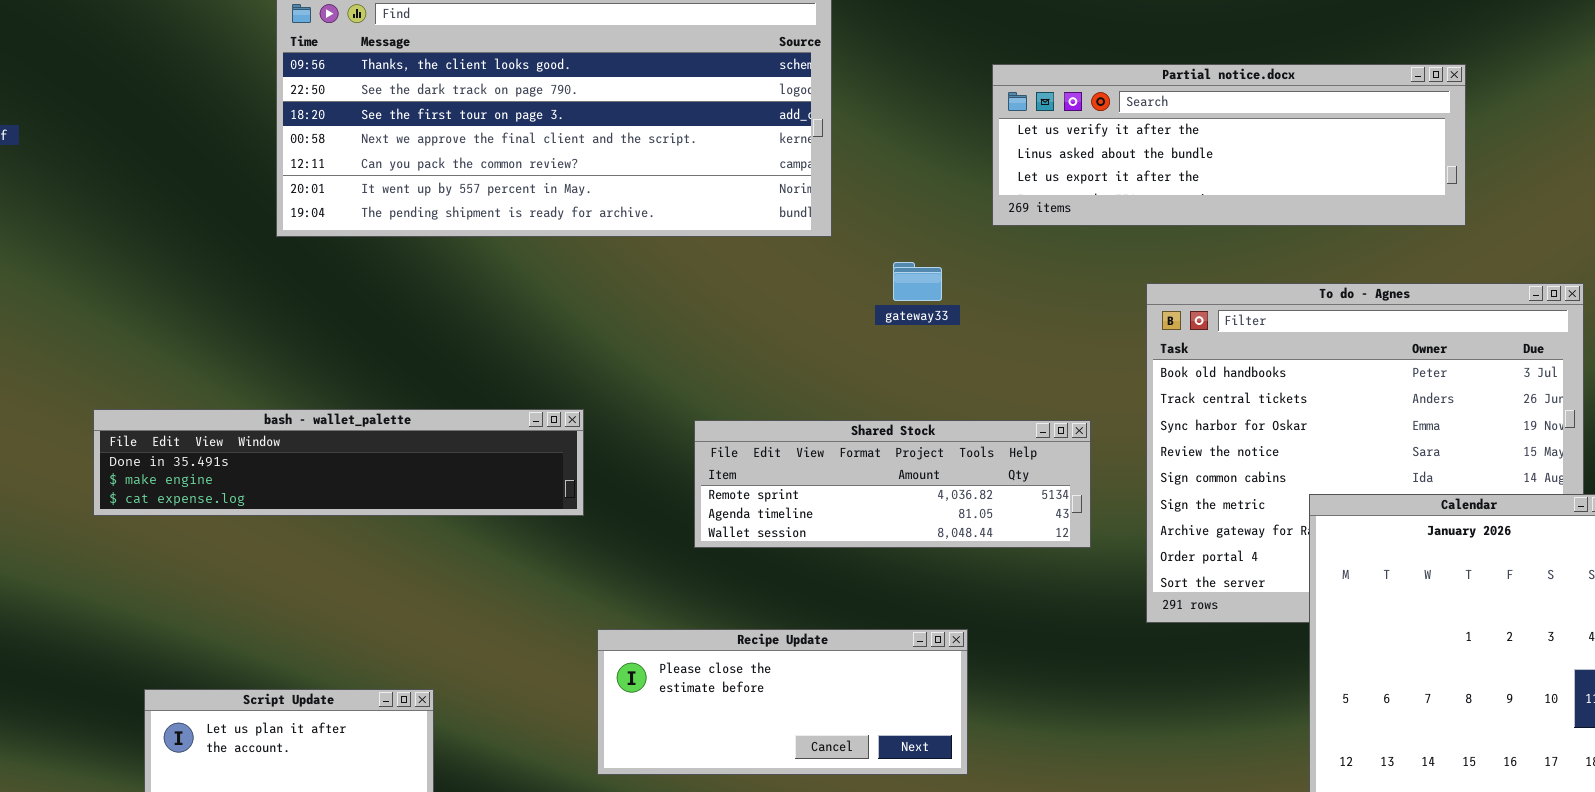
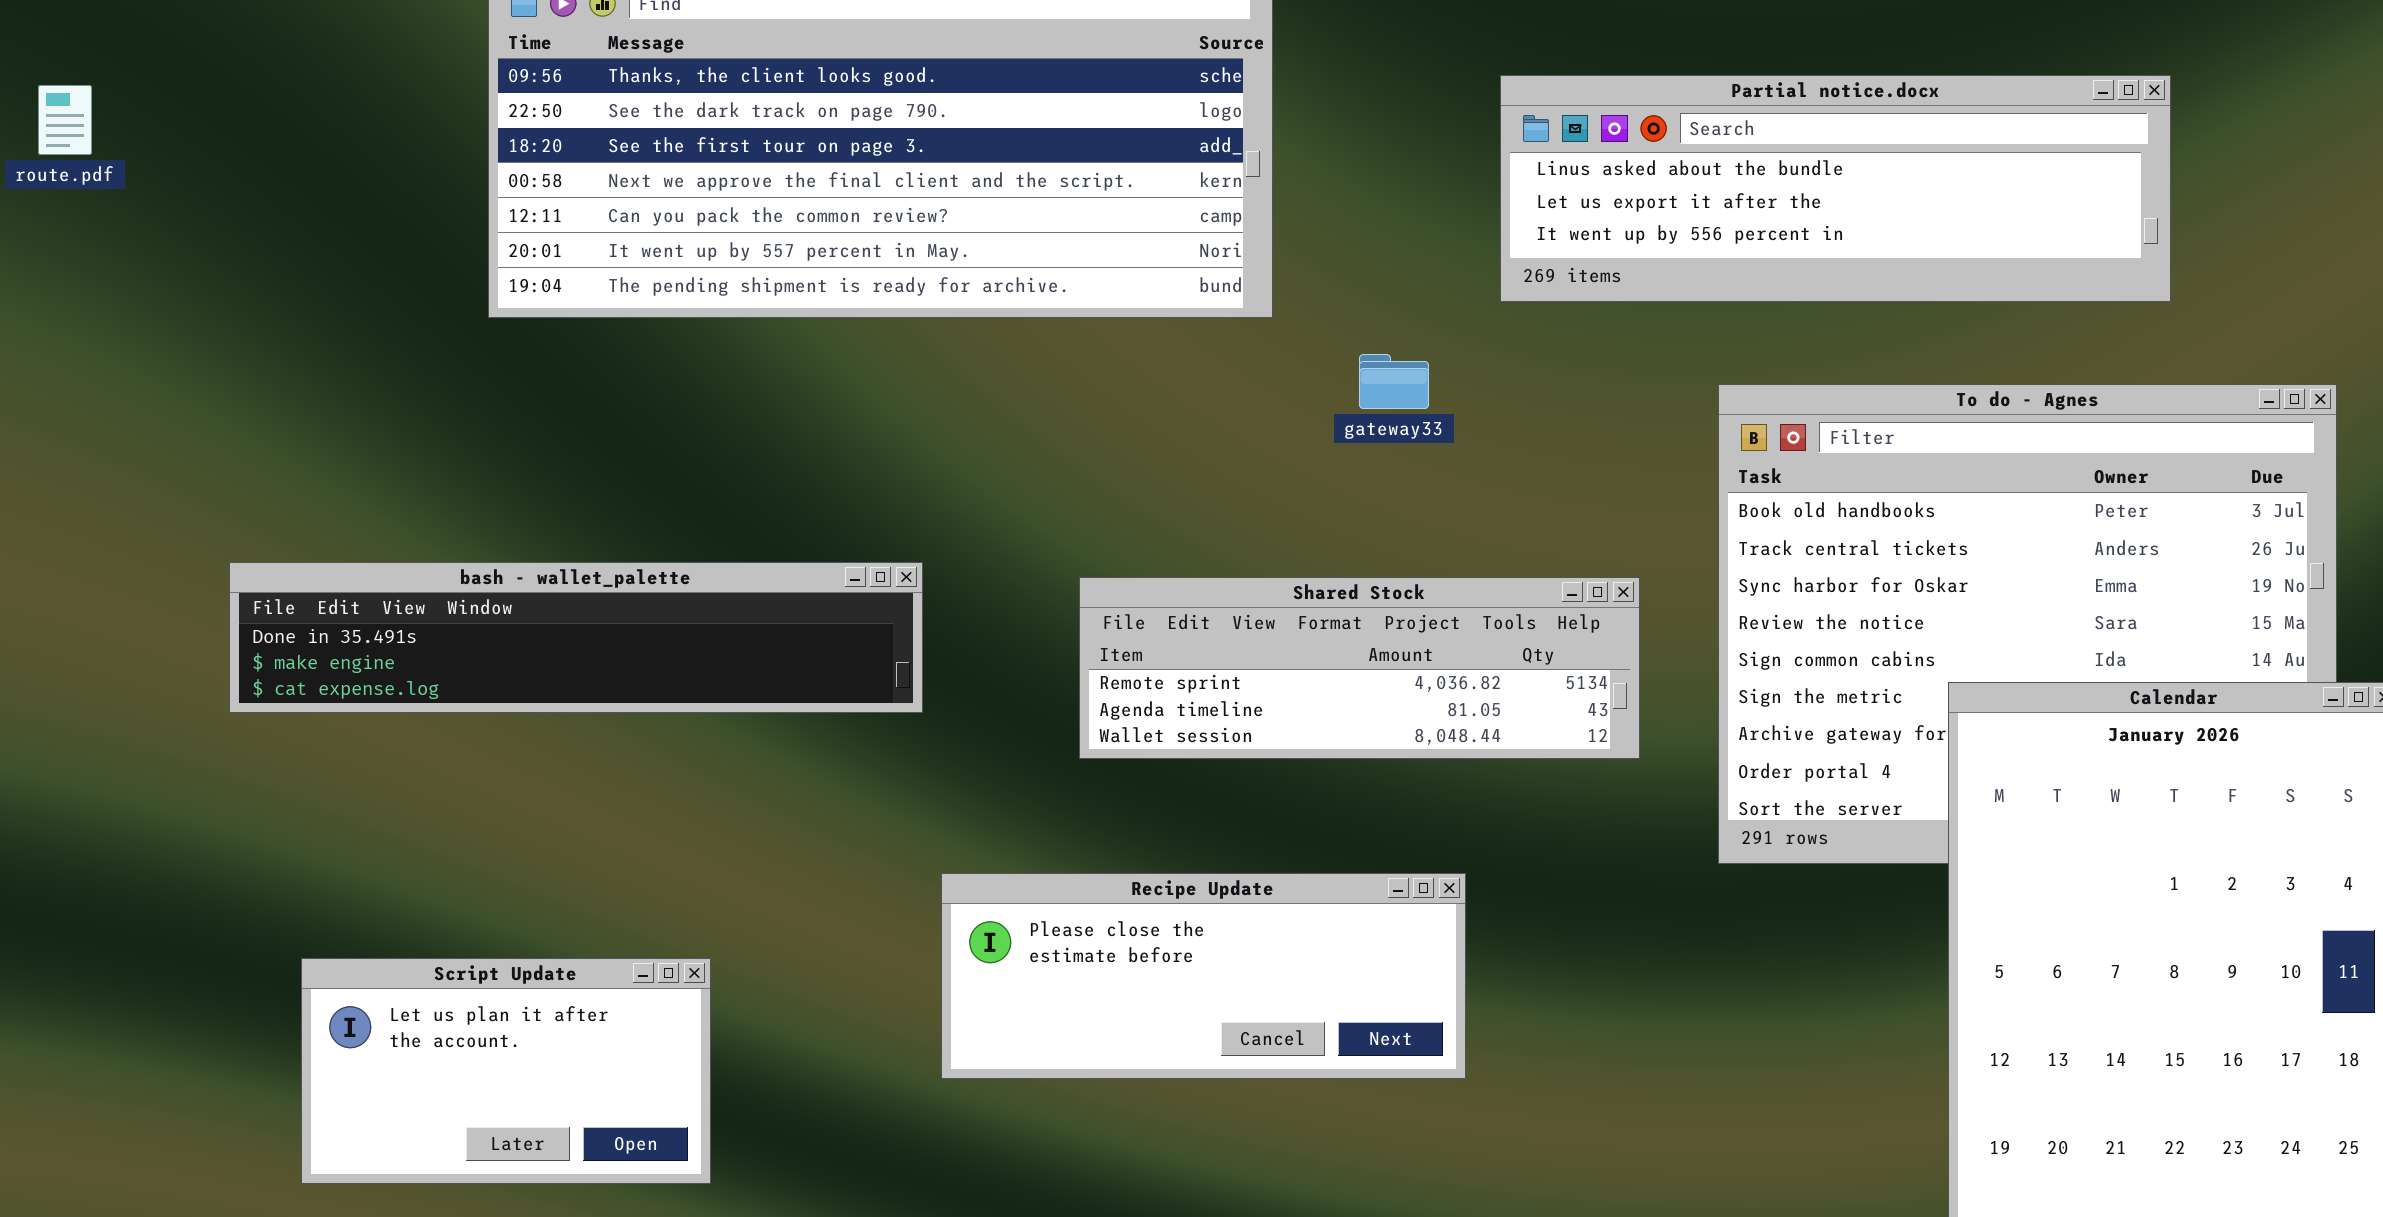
Partial notice.docx: [992,64,1466,226] -> [1500,75,2171,302], scrolled down 1 row

